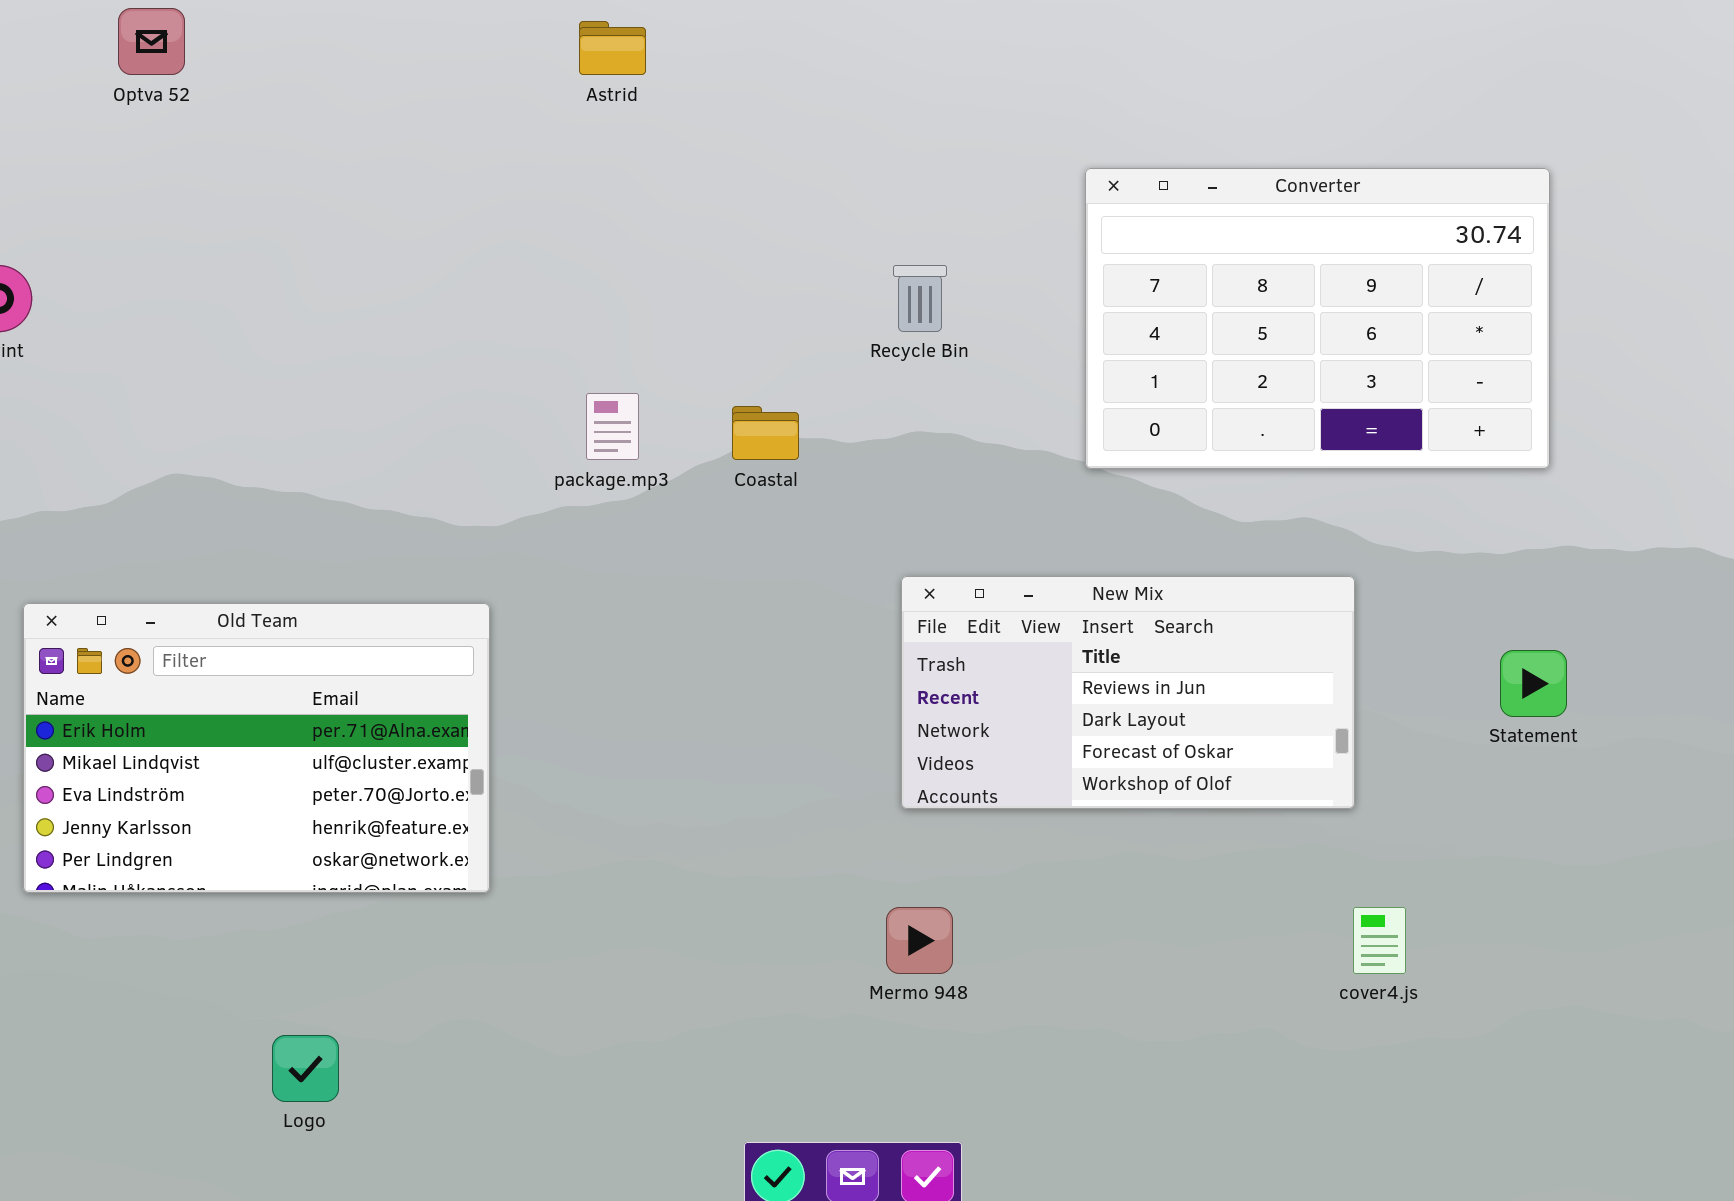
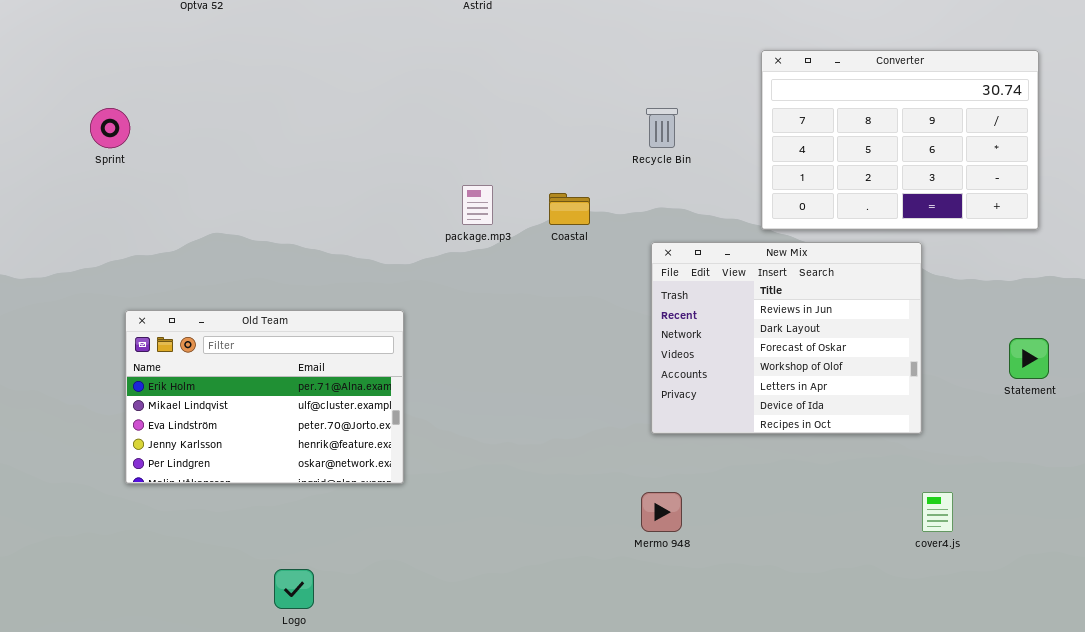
New Mix: [901,576,1355,809] -> [651,242,922,434], resized

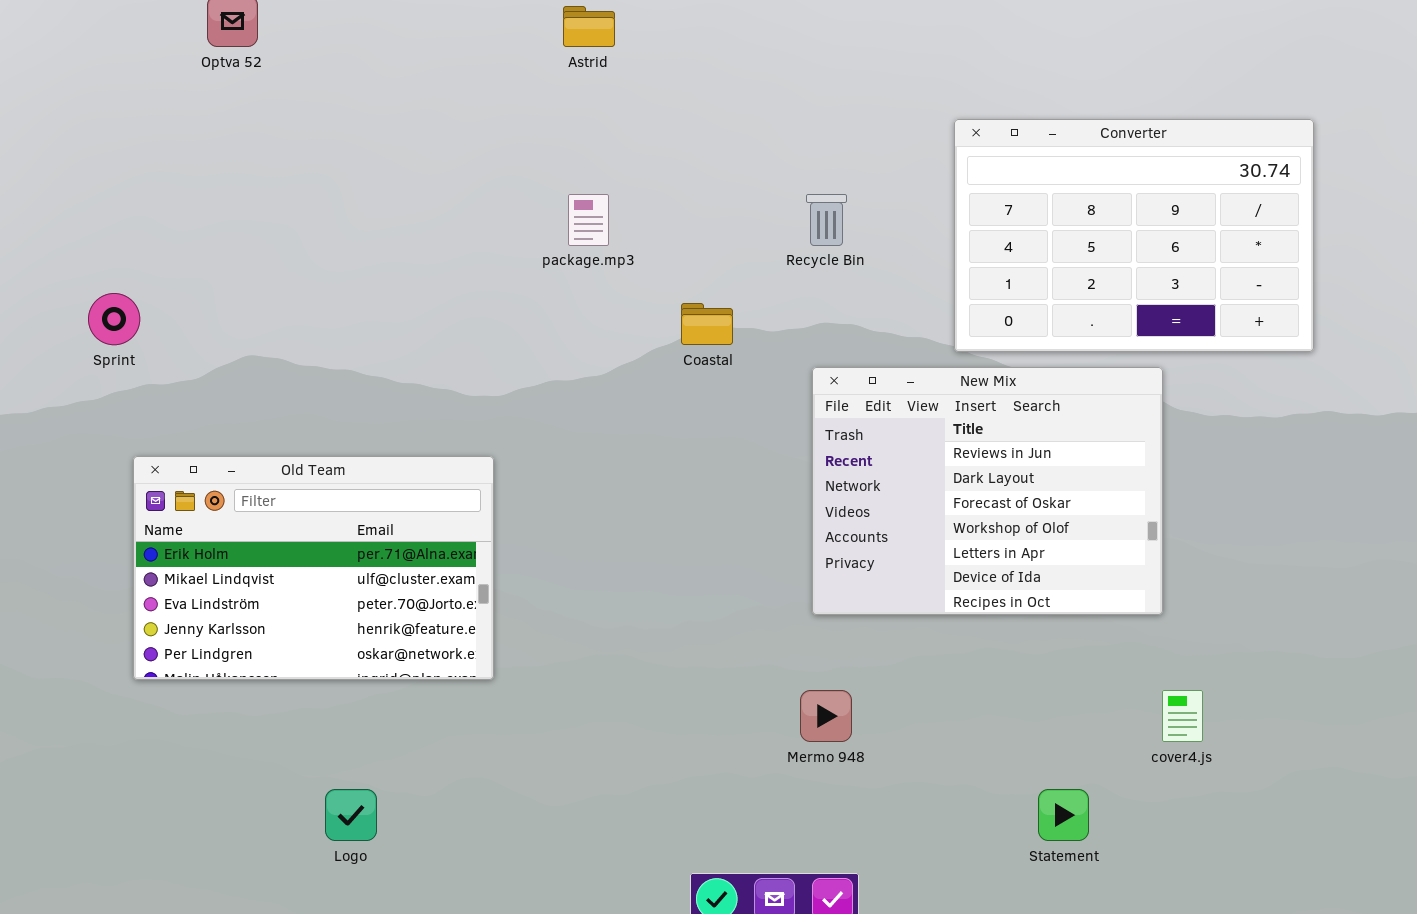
Sprint: [90,108,130,148] -> [88,293,140,345], moved
package.mp3: [462,185,493,225] -> [568,194,609,246], moved
Statement: [1009,338,1049,379] -> [1038,789,1089,841], moved

